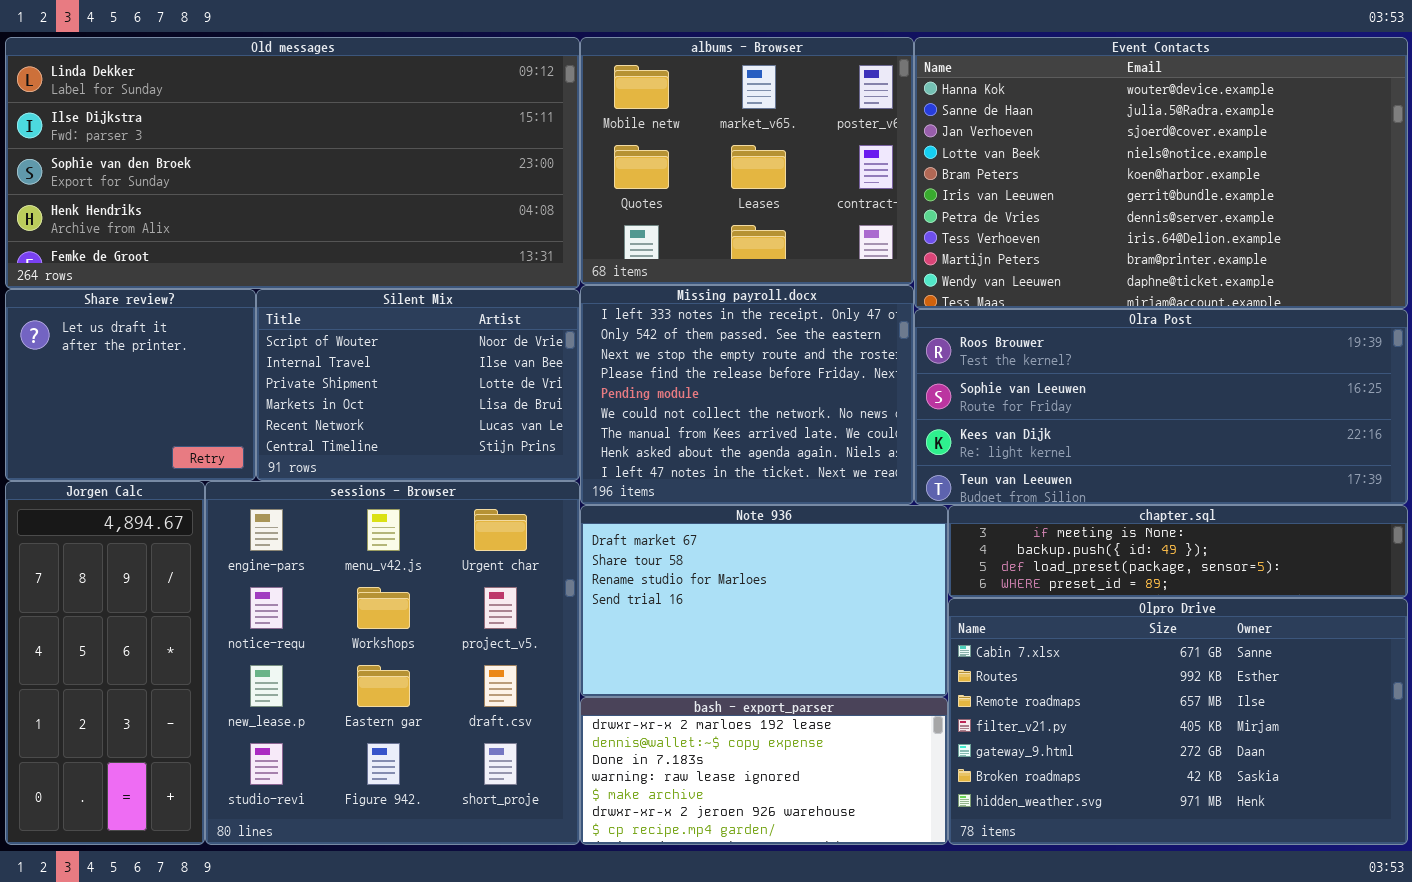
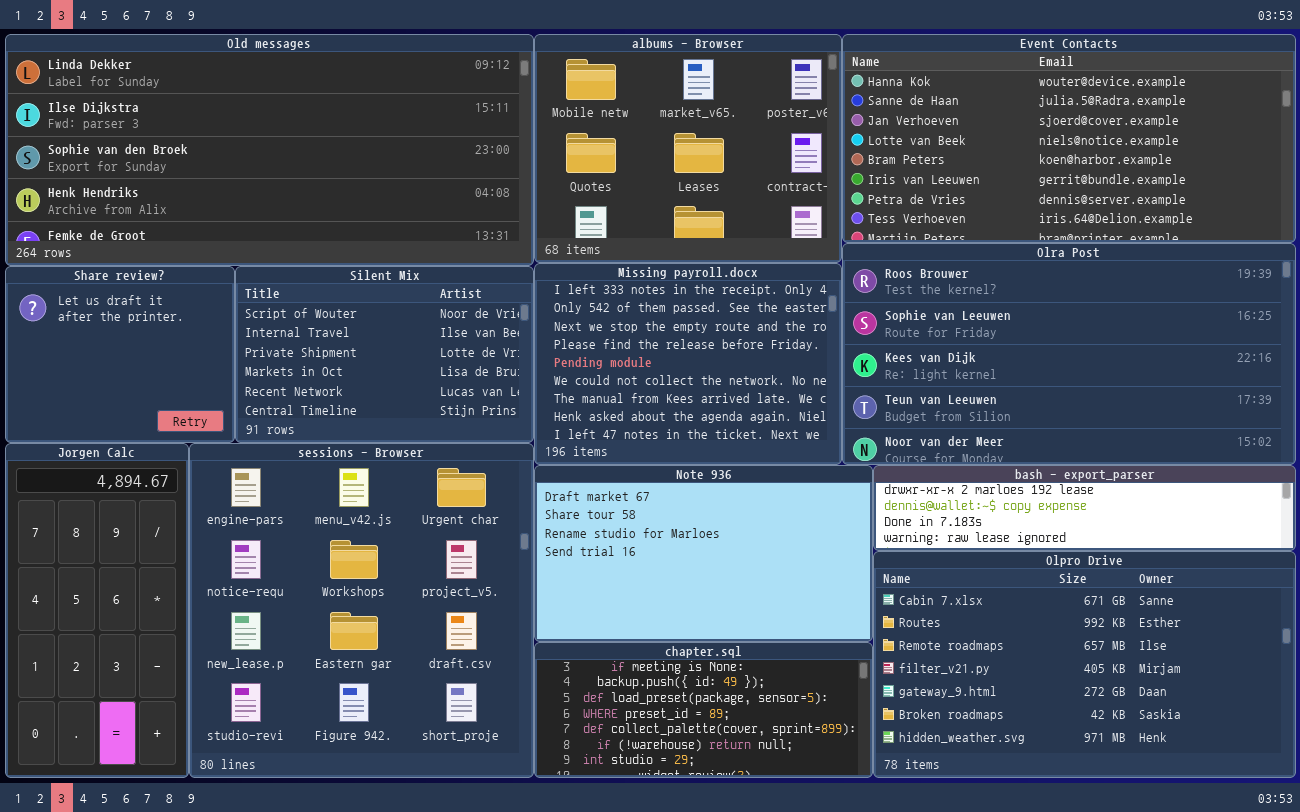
Event Contacts: [914,37,1408,309] -> [842,34,1296,243], resized
Olra Post: [914,309,1408,505] -> [842,243,1296,465], resized
chapter.sql: [948,505,1408,598] -> [534,642,873,778], moved, resized
bash - export_parser: [580,697,948,845] -> [873,465,1296,551], moved, resized

